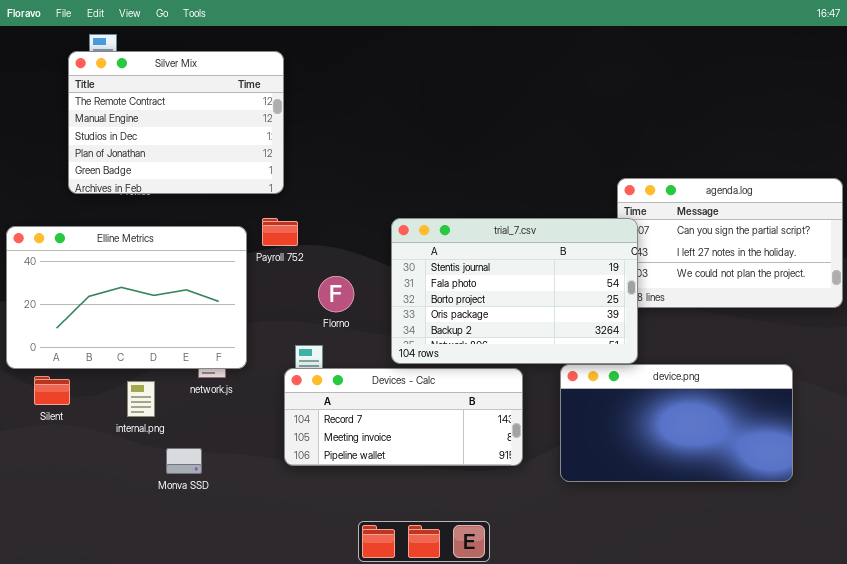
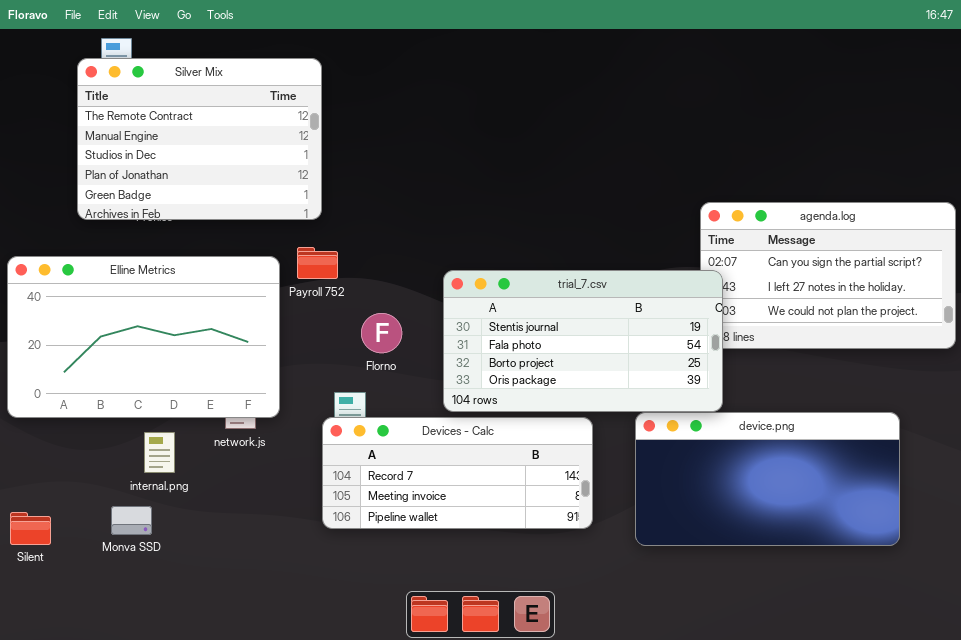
trial_7.csv: [391,218,638,364] -> [443,270,723,412], resized
Silent: [34,376,70,405] -> [10,512,51,545], moved
Monva SSD: [166,448,202,474] -> [111,506,152,535], moved

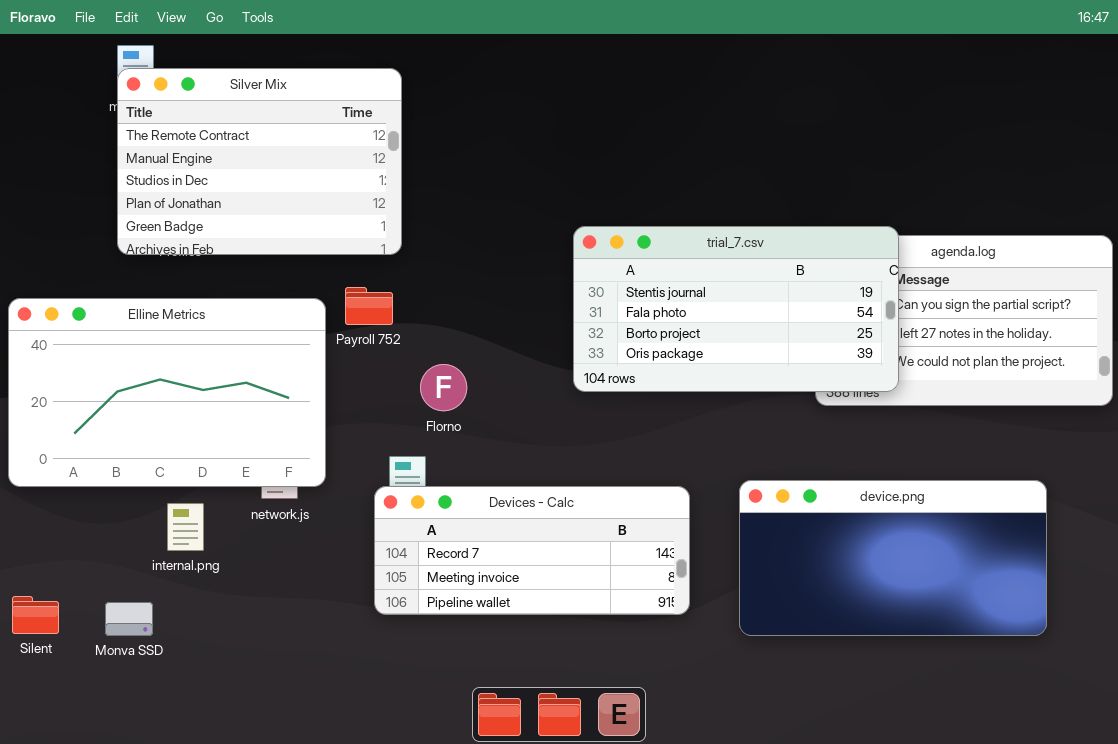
Silver Mix: [77,58,322,220] -> [117,68,402,255], moved
trial_7.csv: [443,270,723,412] -> [573,226,899,392], moved
Monva SSD: [111,506,152,535] -> [105,602,153,636], moved

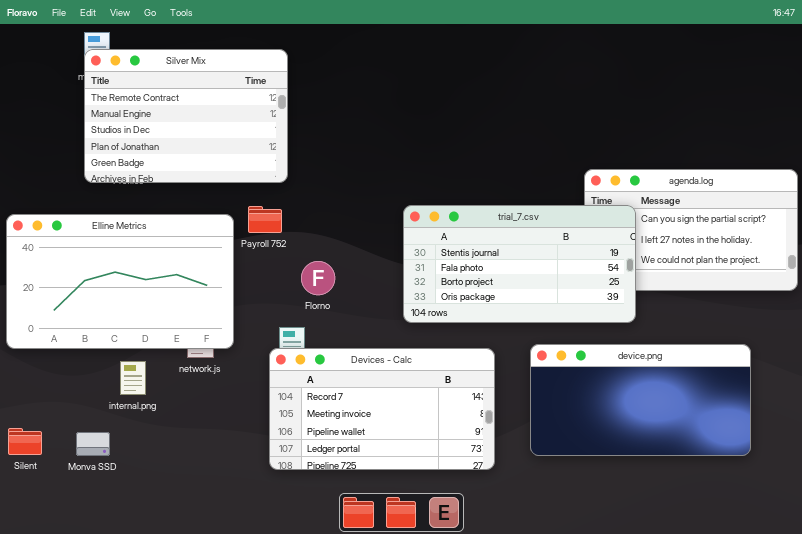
trial_7.csv: [573,226,899,392] -> [403,205,636,323], moved
Devices - Calc: [374,486,690,615] -> [269,348,495,470], resized

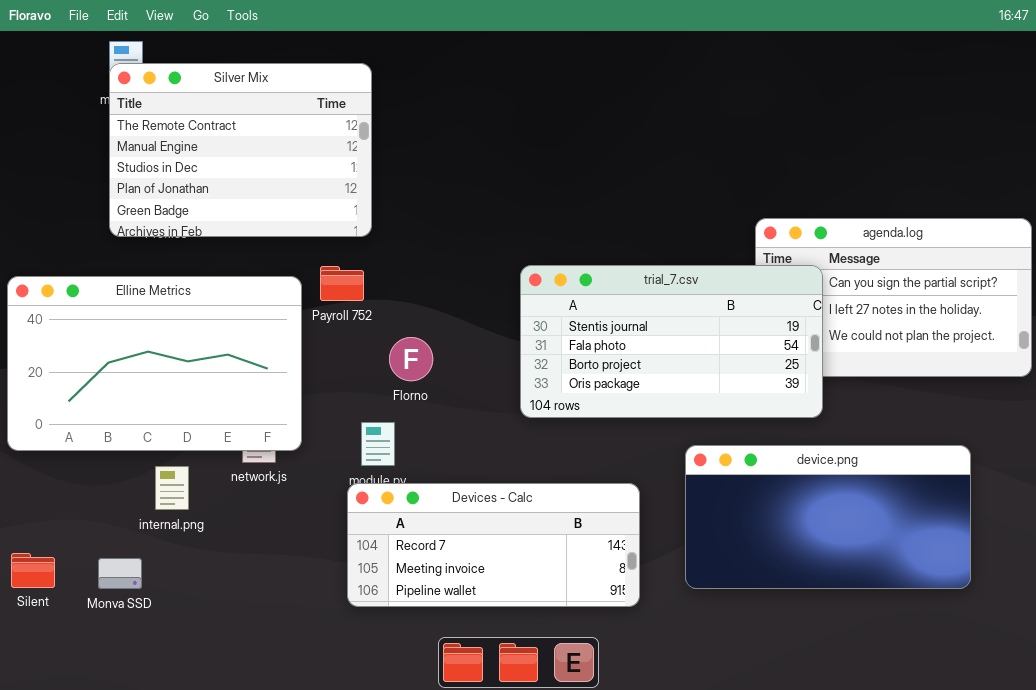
Devices - Calc: [269,348,495,470] -> [347,483,640,607], resized

